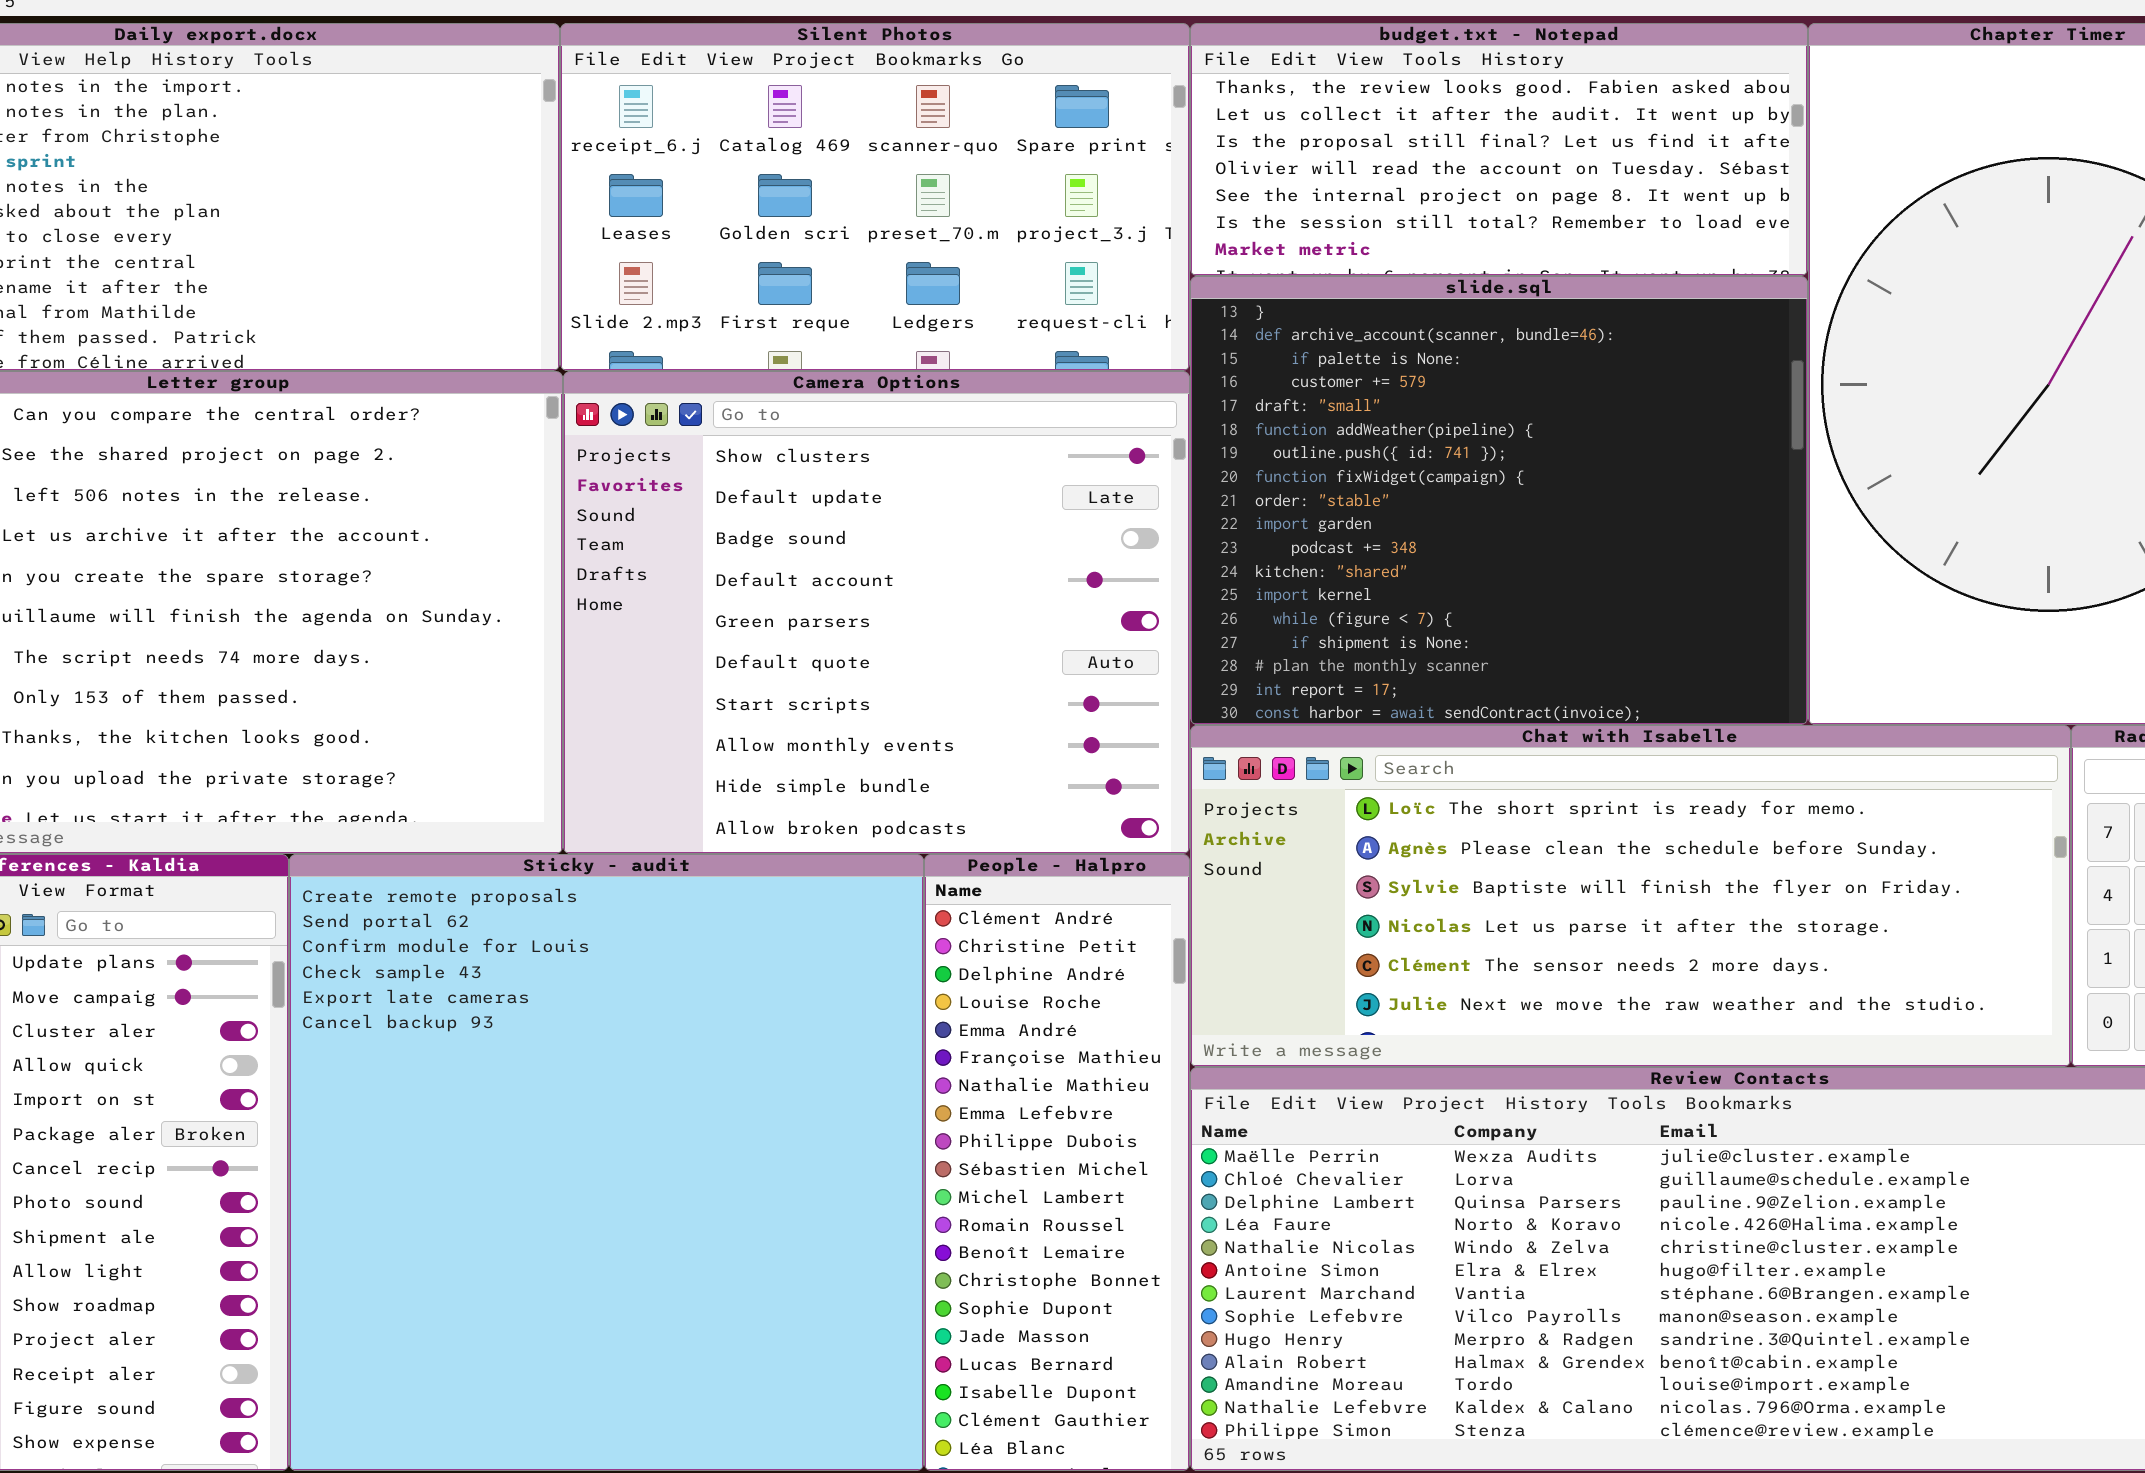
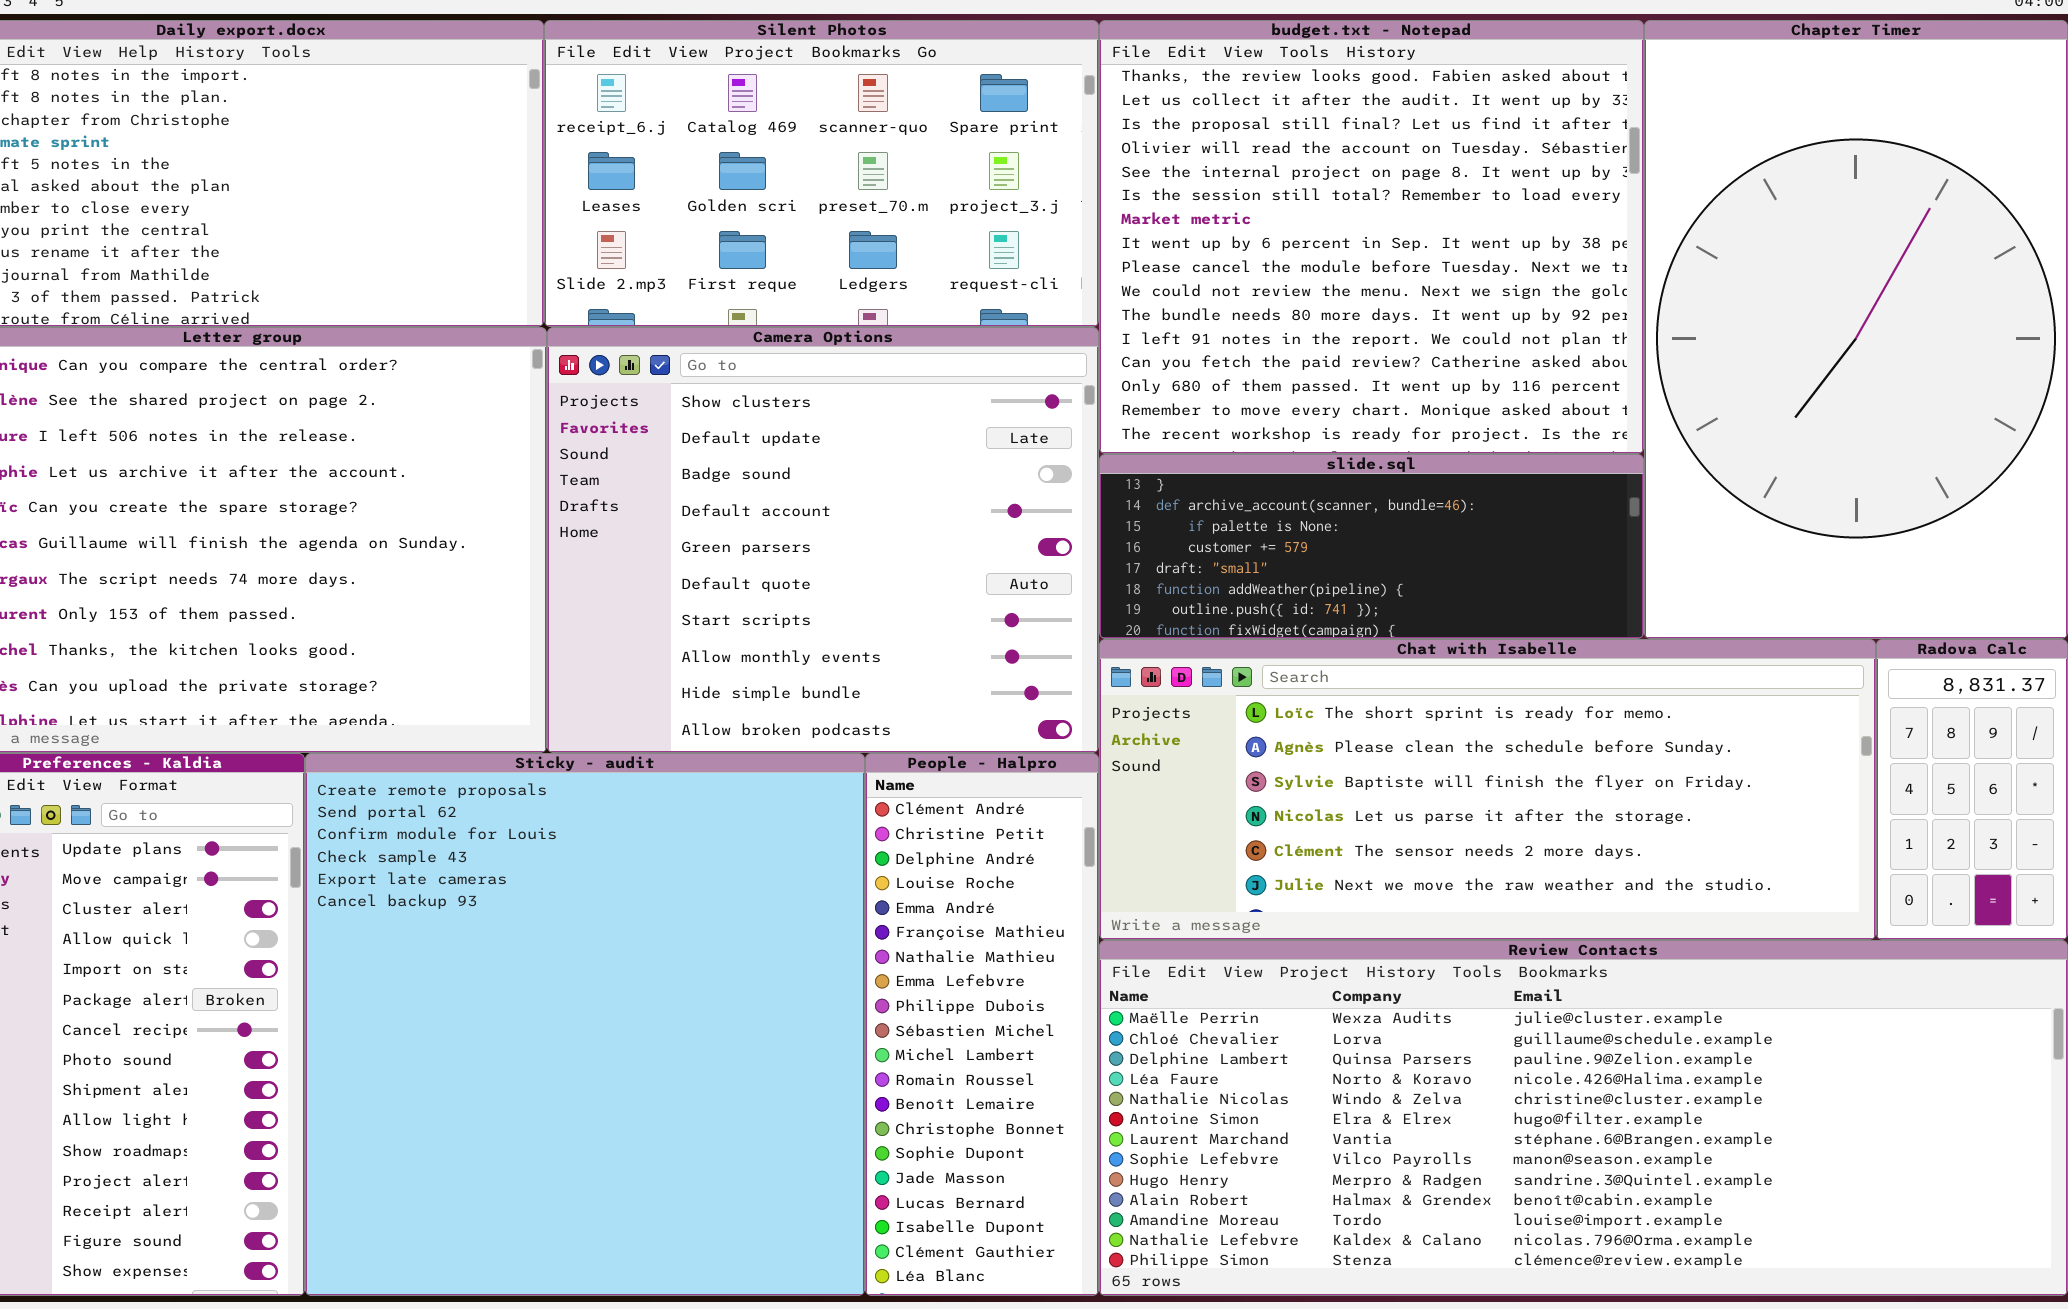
budget.txt - Notepad: [1190,23,1808,276] -> [1099,20,1644,454], resized
slide.sql: [1190,276,1808,725] -> [1099,454,1644,639], resized

